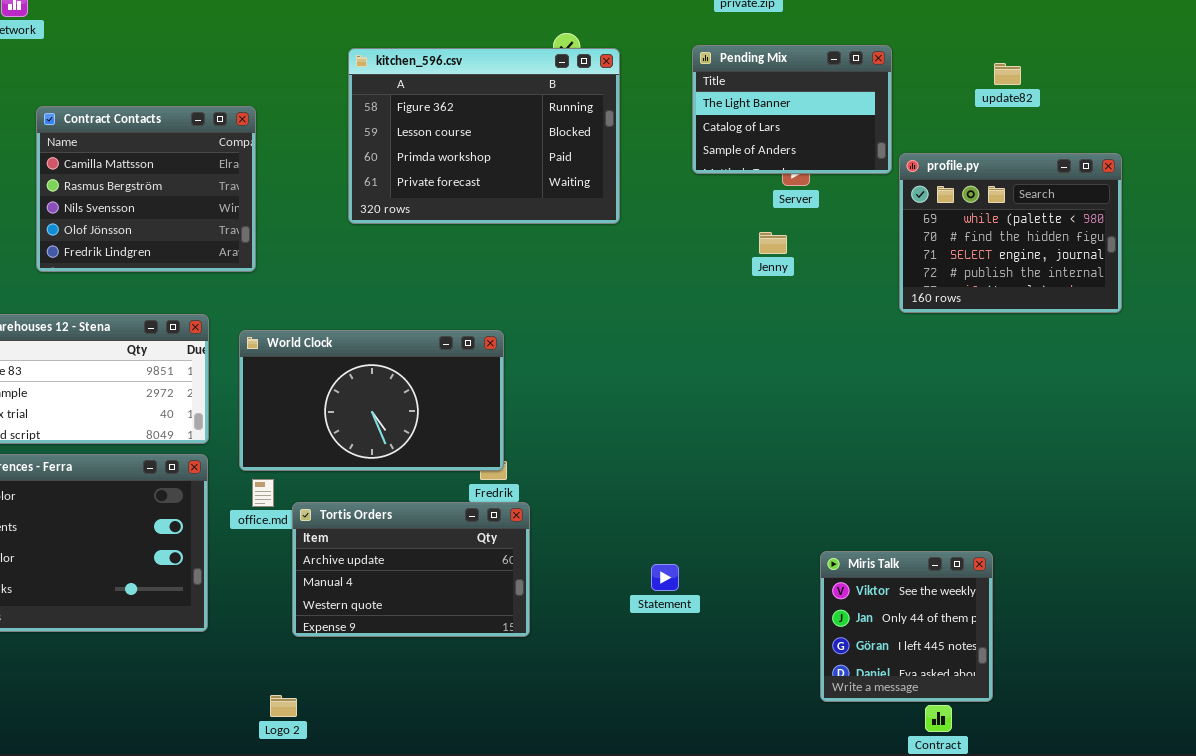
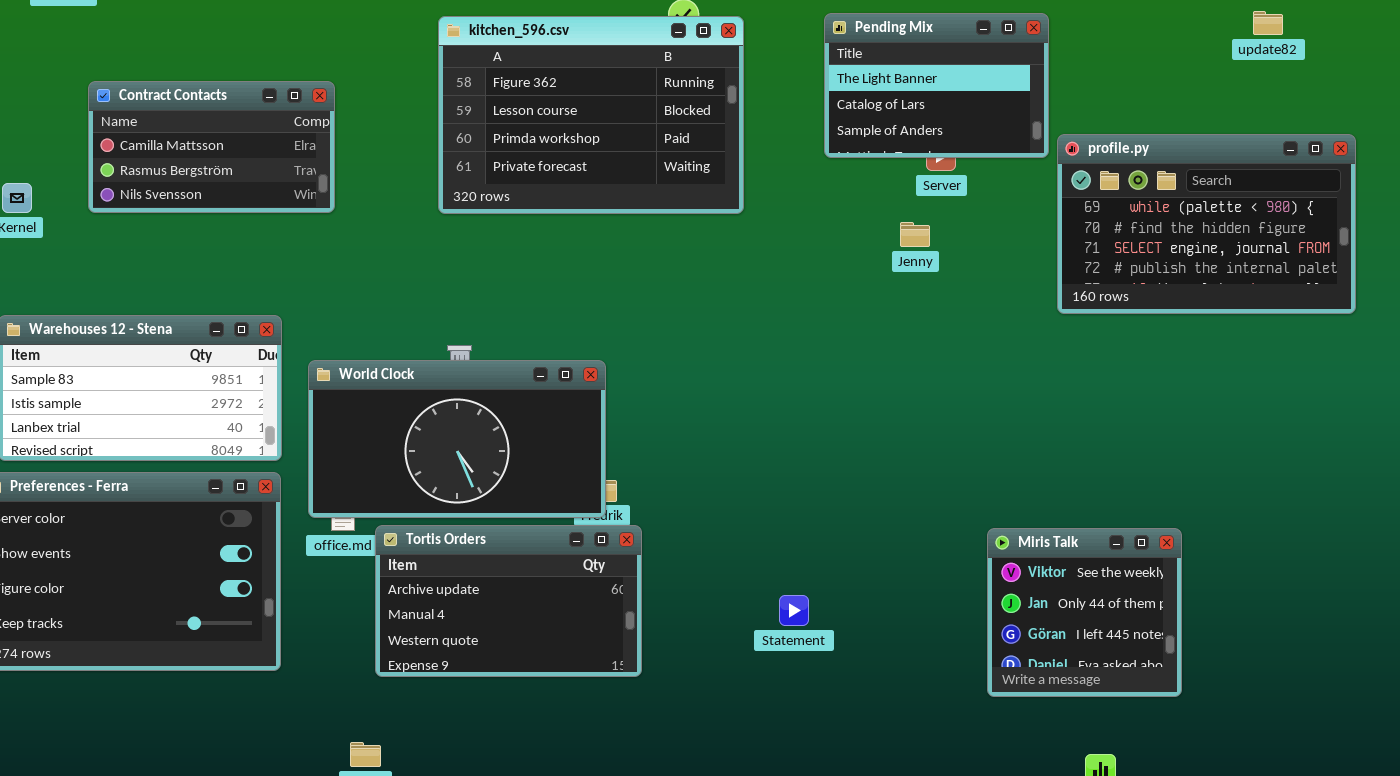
update82: [994,63,1021,85] -> [1253,11,1283,35], moved
Contract Contacts: [36,106,256,272] -> [88,81,335,213], resized
profile.py: [899,153,1122,313] -> [1057,134,1356,314], resized
World Clock: [239,330,504,471] -> [308,360,606,518], moved
Miris Talk: [820,551,993,702] -> [987,528,1182,697], moved

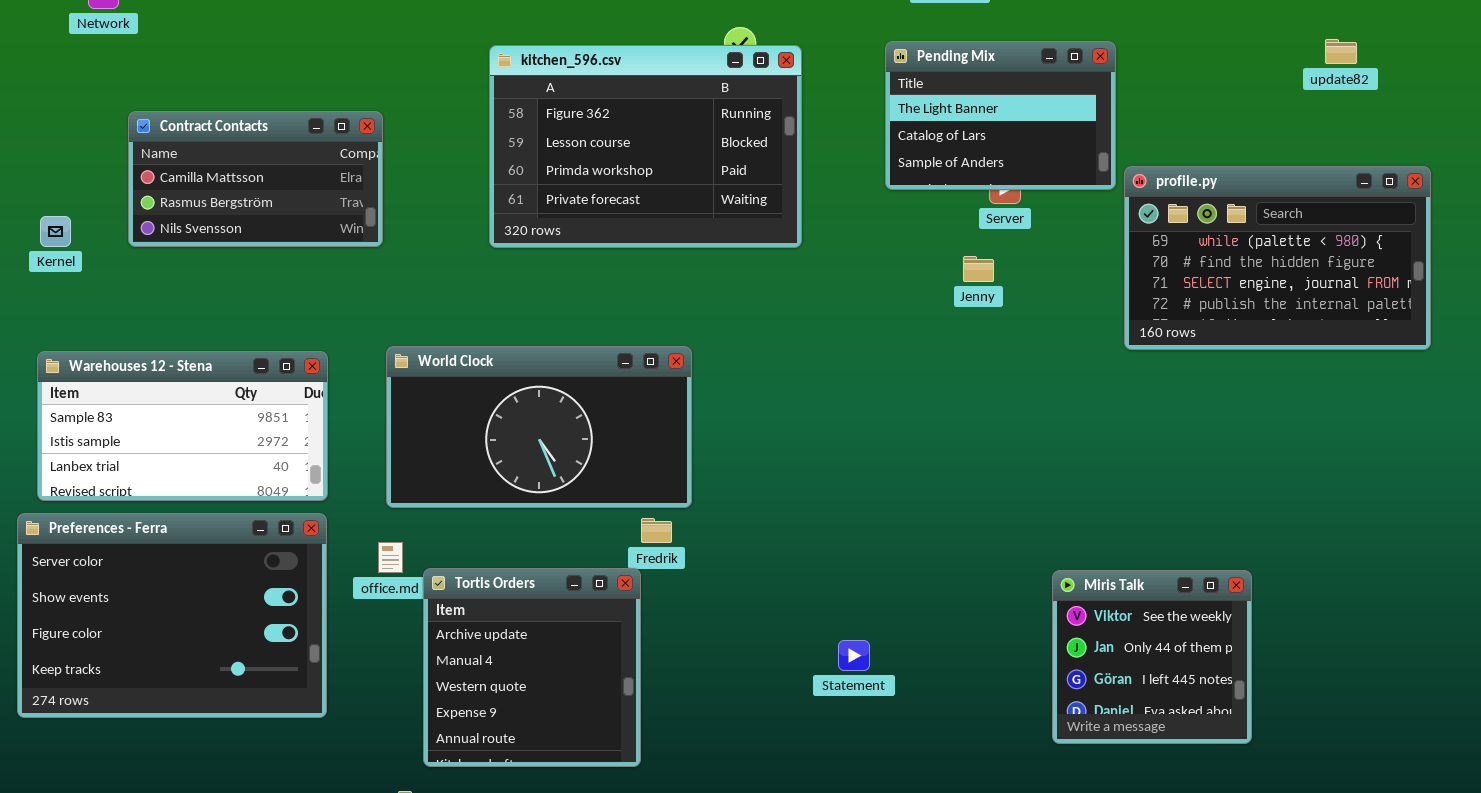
World Clock: [308,360,606,518] -> [386,346,692,508], moved
Tortis Orders: [375,525,642,677] -> [423,568,641,767], resized

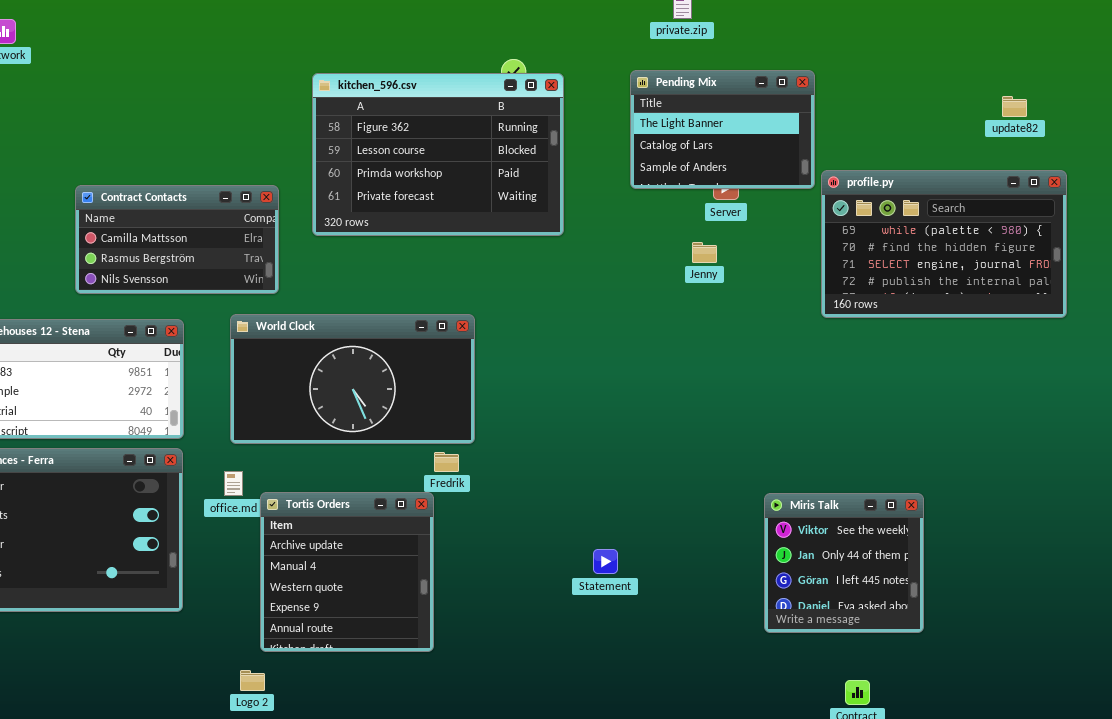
update82: [1325,39,1357,64] -> [1002,96,1027,117], moved
Contract Contacts: [128,111,383,247] -> [75,185,279,294], moved

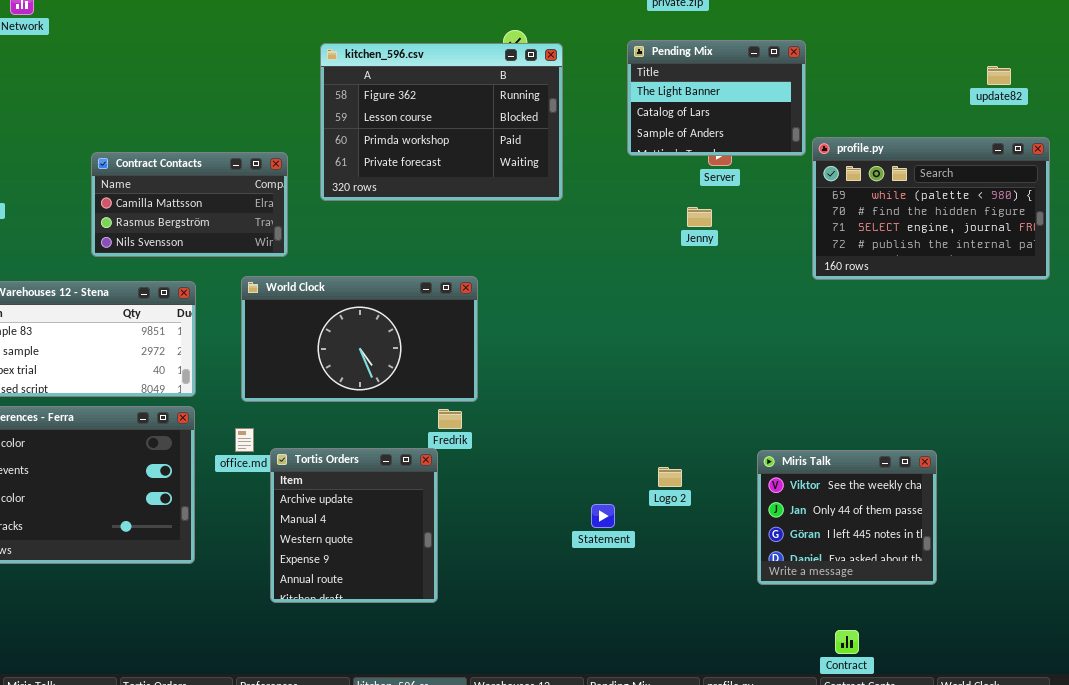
Miris Talk: [764,493,924,633] -> [757,450,937,585], resized
Logo 2: [240,670,265,691] -> [658,467,682,487], moved

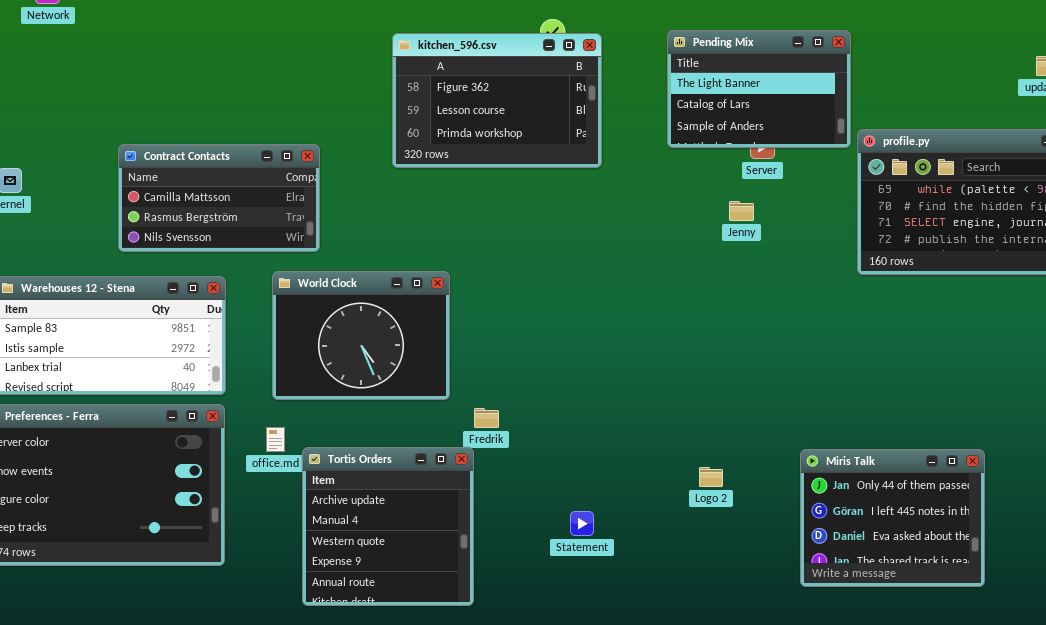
kitchen_596.csv: [320,43,563,201] -> [392,33,602,168], resized
World Clock: [241,276,478,402] -> [272,271,450,400], resized
Miris Talk: [757,450,937,585] -> [800,449,985,587], scrolled down 1 row
Statement: [591,504,615,528] -> [570,511,594,536], moved

